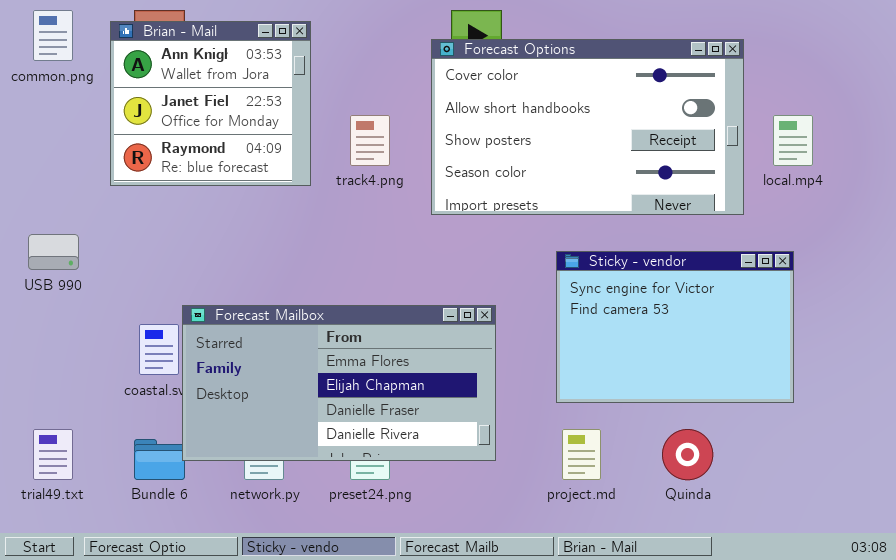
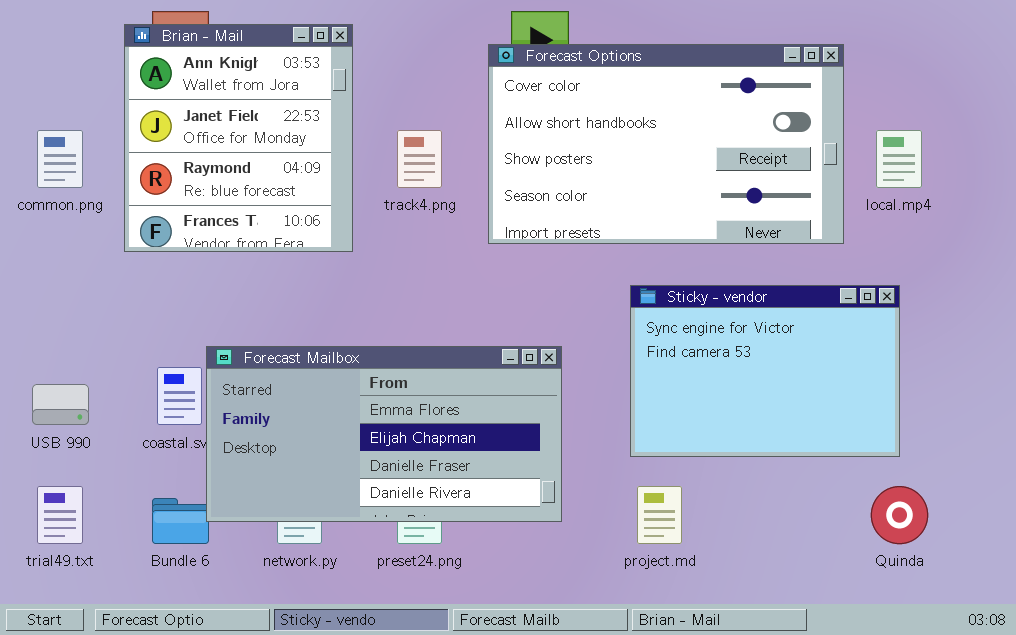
common.png: [33,10,73,61] -> [37,130,83,188], moved
Brian - Mail: [110,21,311,186] -> [124,24,353,252], resized
USB 990: [28,234,79,270] -> [32,384,89,425], moved
Quinda: [662,429,713,480] -> [871,486,928,544], moved

